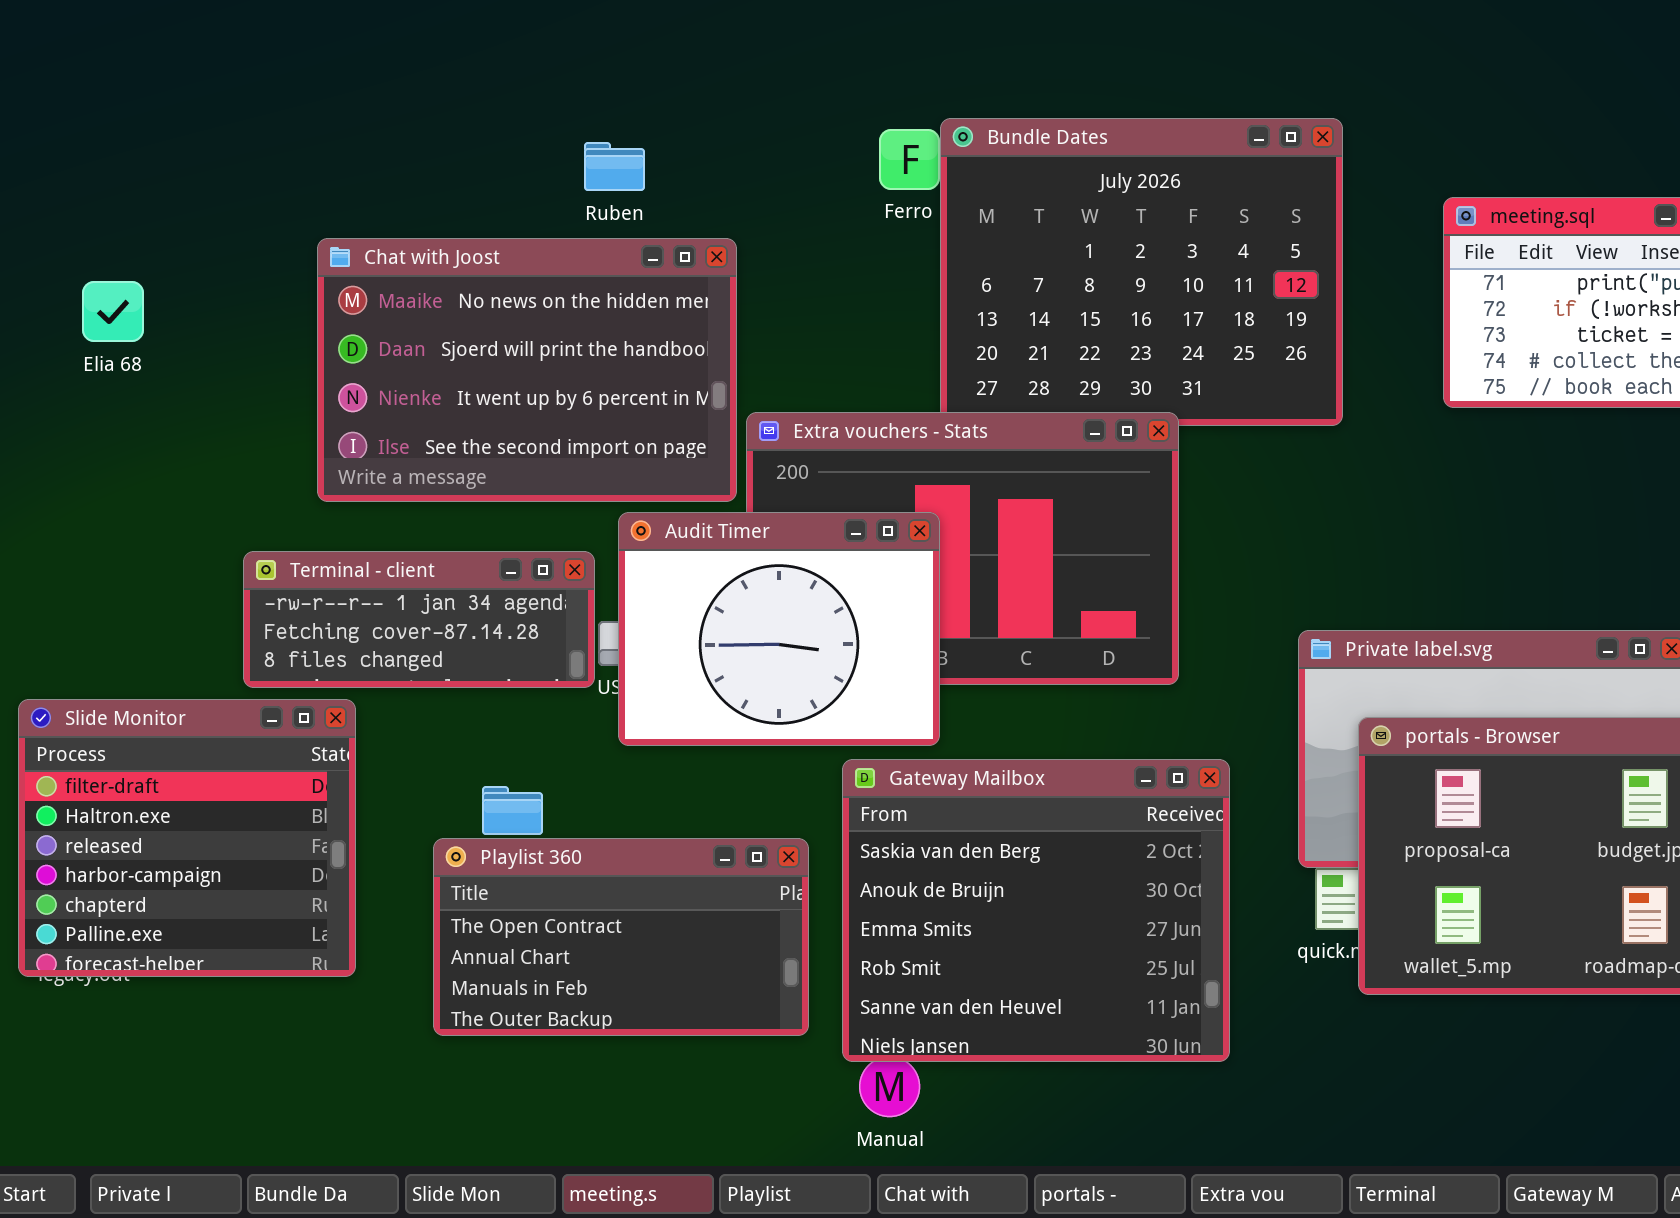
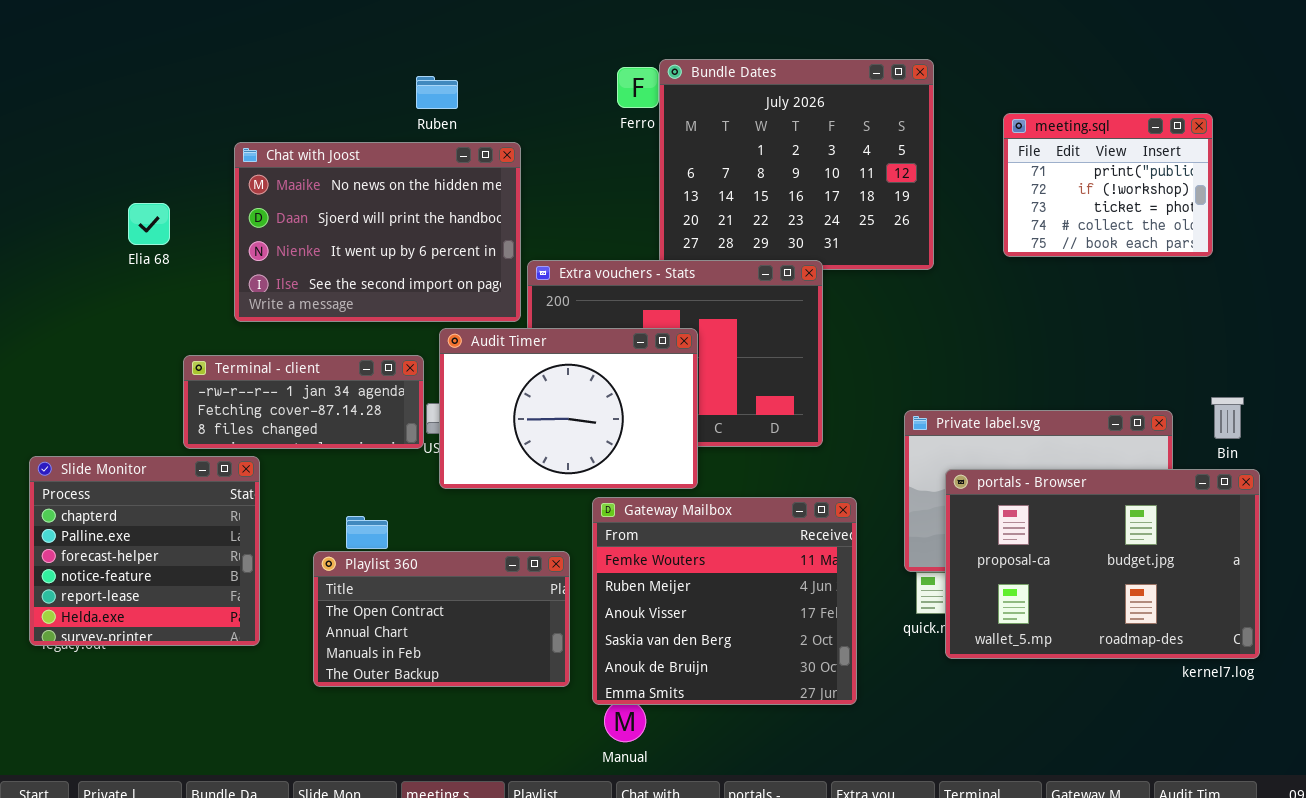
Elia 68: [82,281,144,342] -> [128,203,170,245], moved
Audit Timer: [618,512,940,746] -> [439,328,698,489], resized
Slide Monitor: [18,699,356,977] -> [29,456,260,646], scrolled down 4 rows
Gateway Mailbox: [842,759,1230,1062] -> [592,497,857,705], scrolled up 3 rows

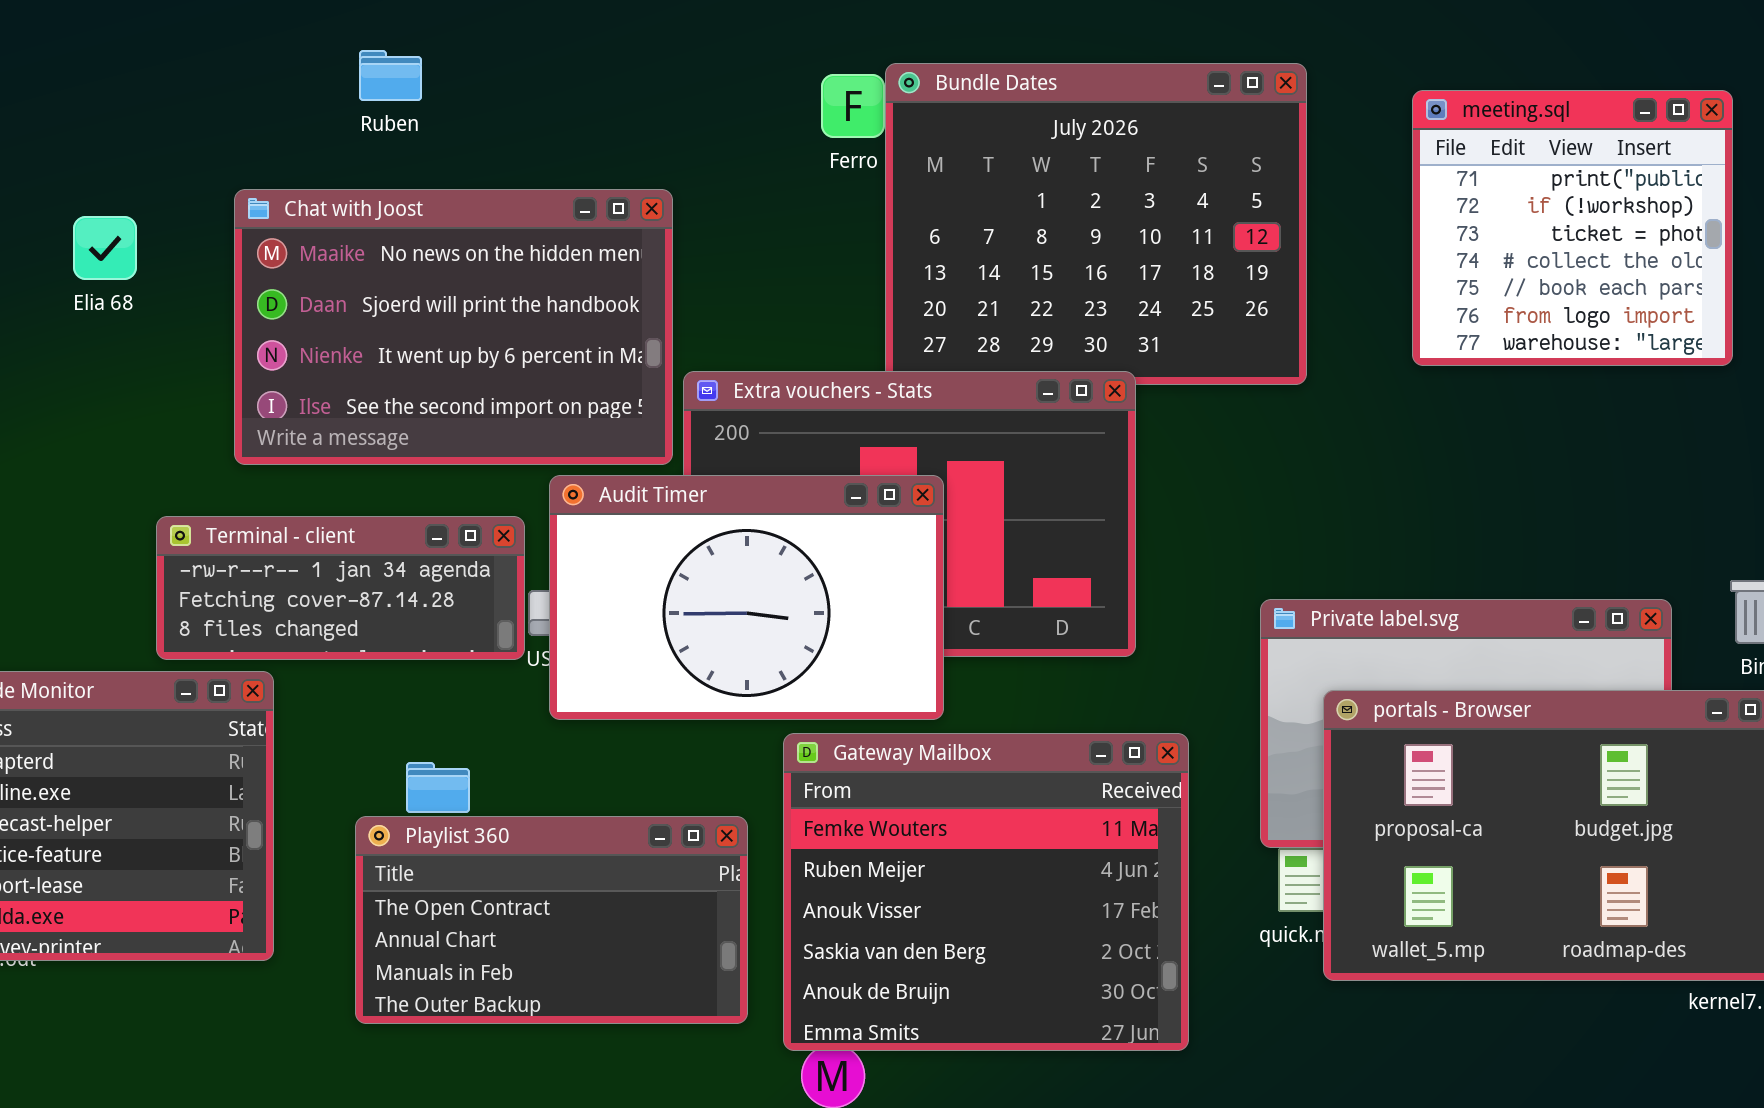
Ruben: [416,76,458,109] -> [359,50,422,101], moved
meeting.sql: [1003,113,1213,257] -> [1412,90,1733,366], resized
Elia 68: [128,203,170,245] -> [73,216,137,280], moved

